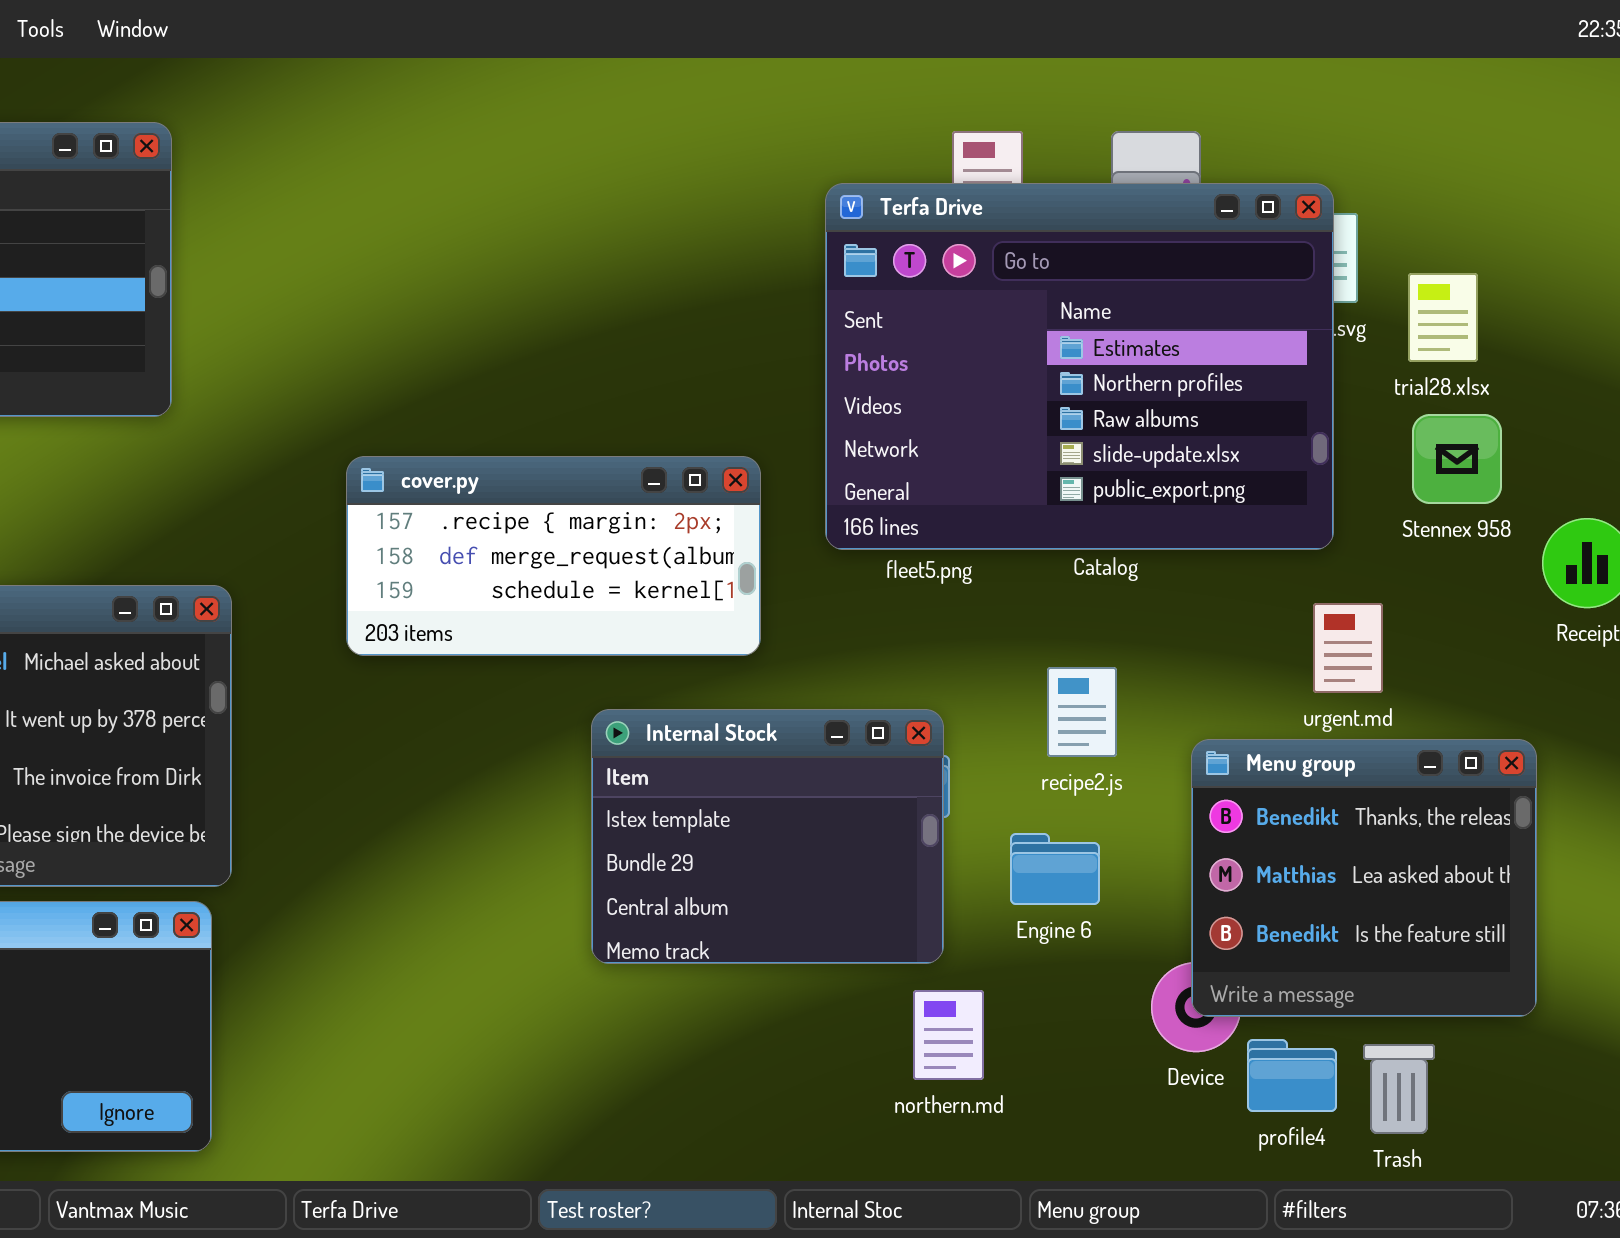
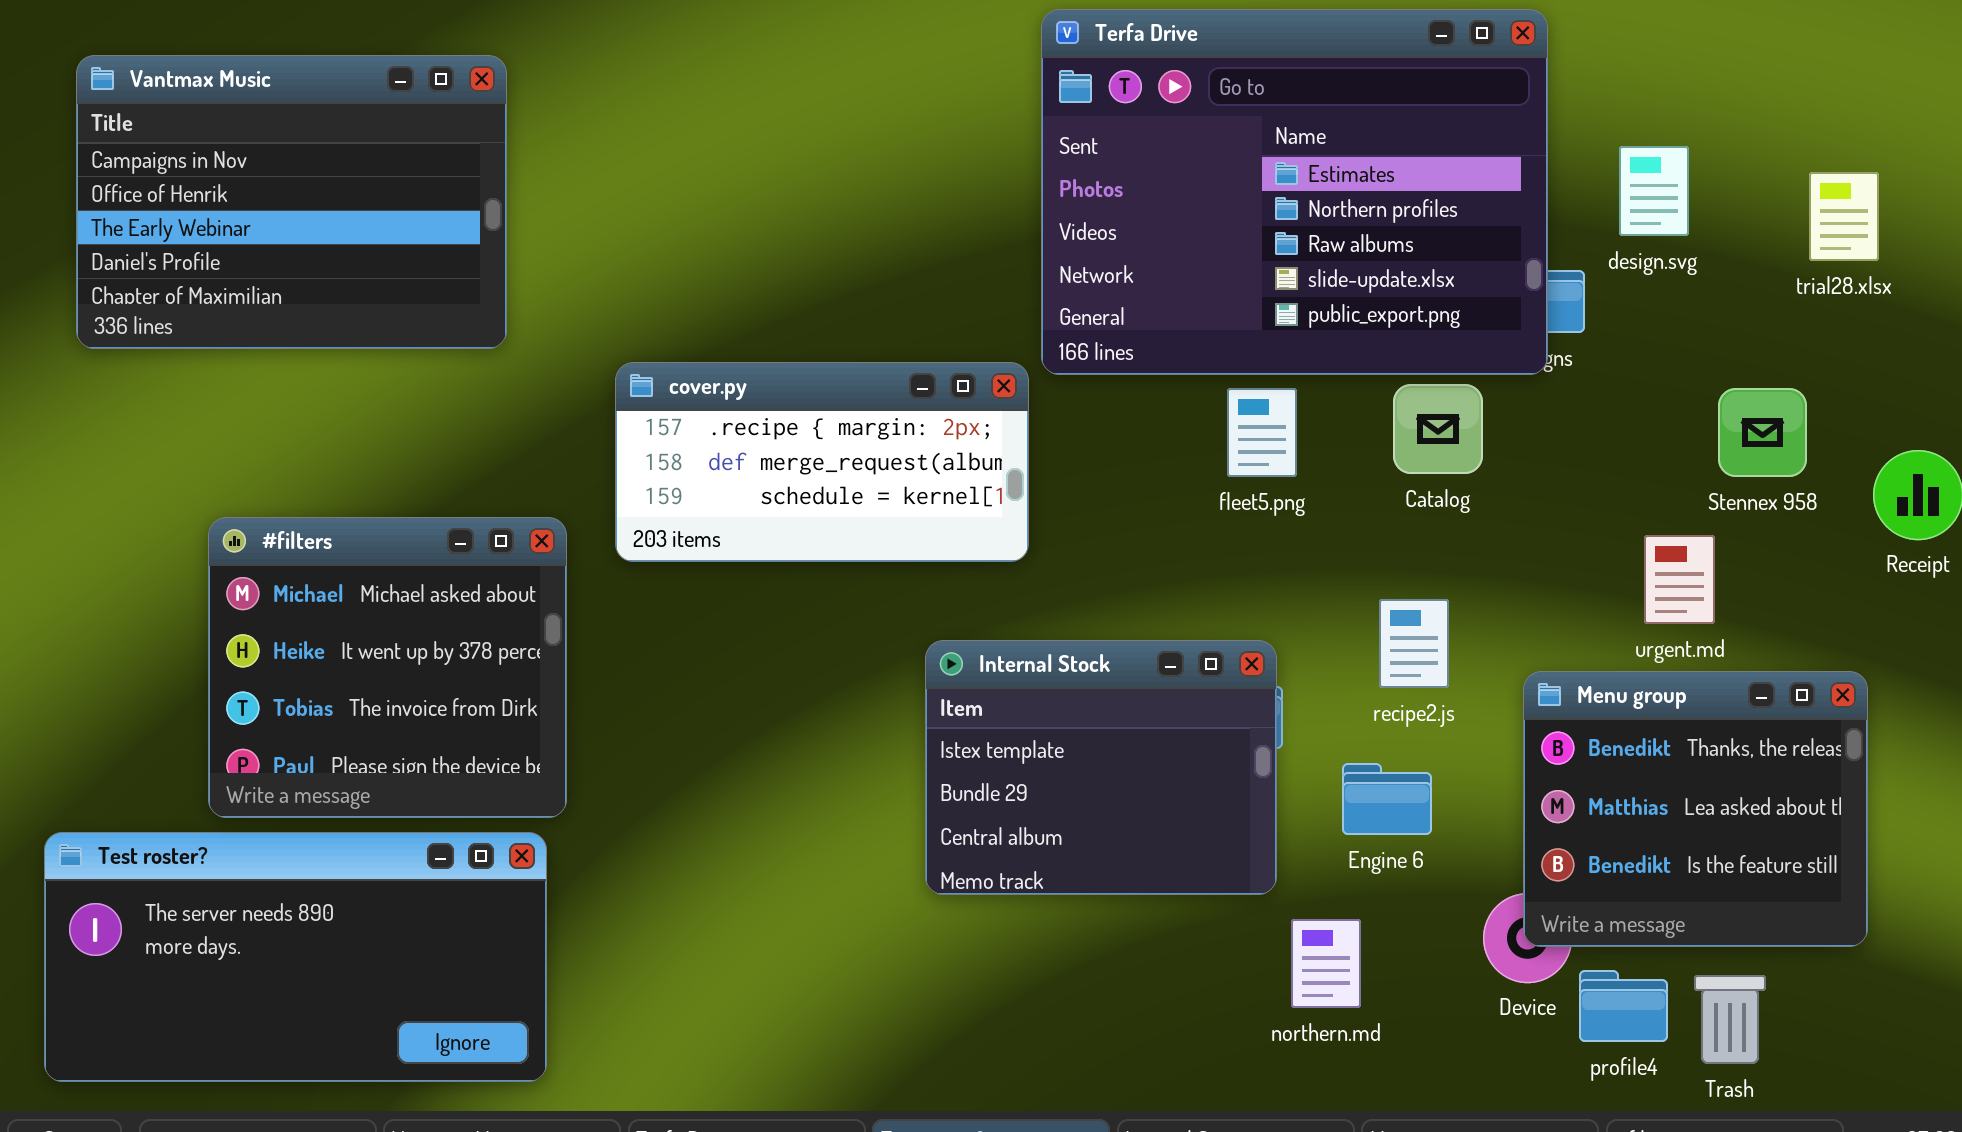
Terfa Drive: [825,183,1334,550] -> [1041,9,1548,375], moved
trial28.xlsx: [1408,273,1478,362] -> [1809,172,1879,261], moved
Stennex 958: [1412,414,1502,504] -> [1718,388,1807,477], moved
cover.py: [346,456,761,656] -> [615,362,1029,562], moved
northern.md: [913,990,984,1080] -> [1291,919,1361,1008], moved

